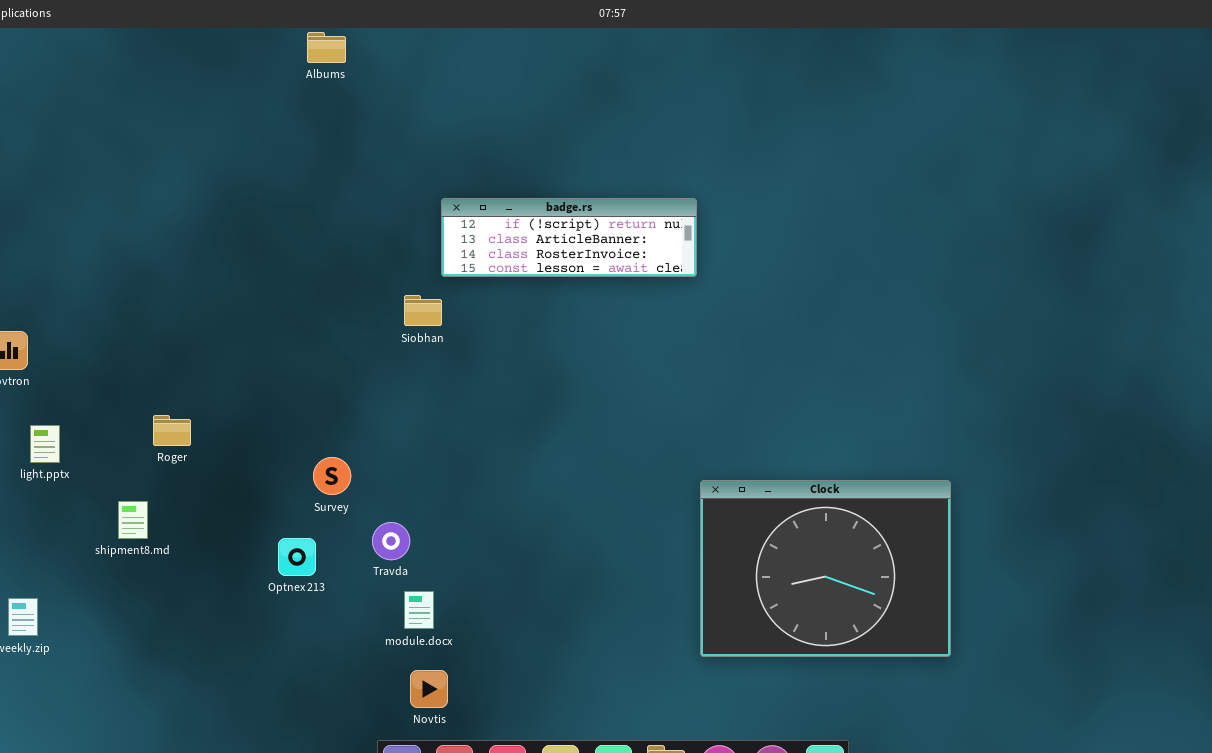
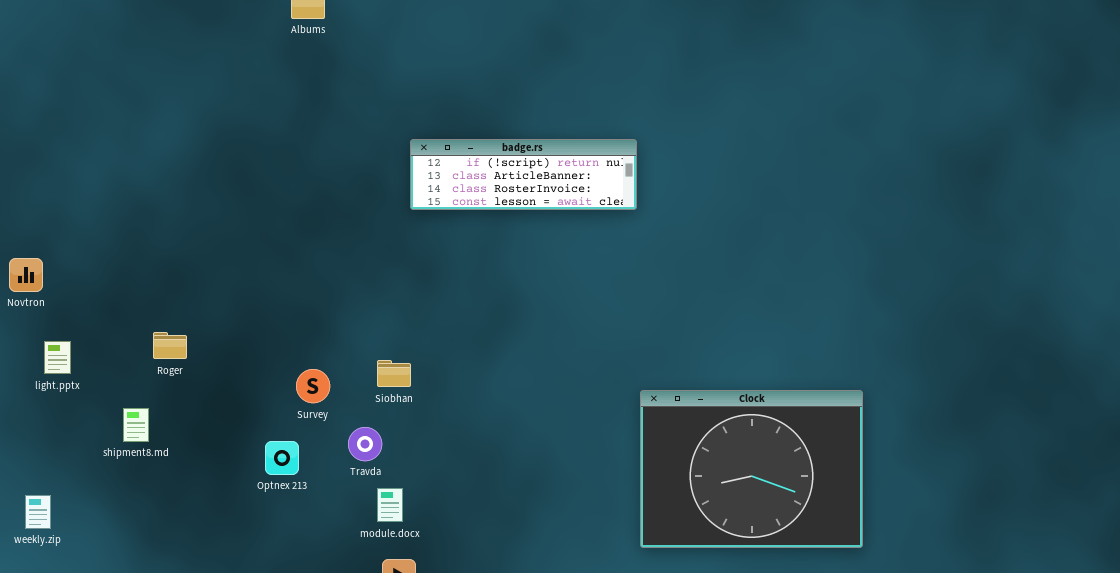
Siobhan: [404,295,442,326] -> [377,360,411,387], moved

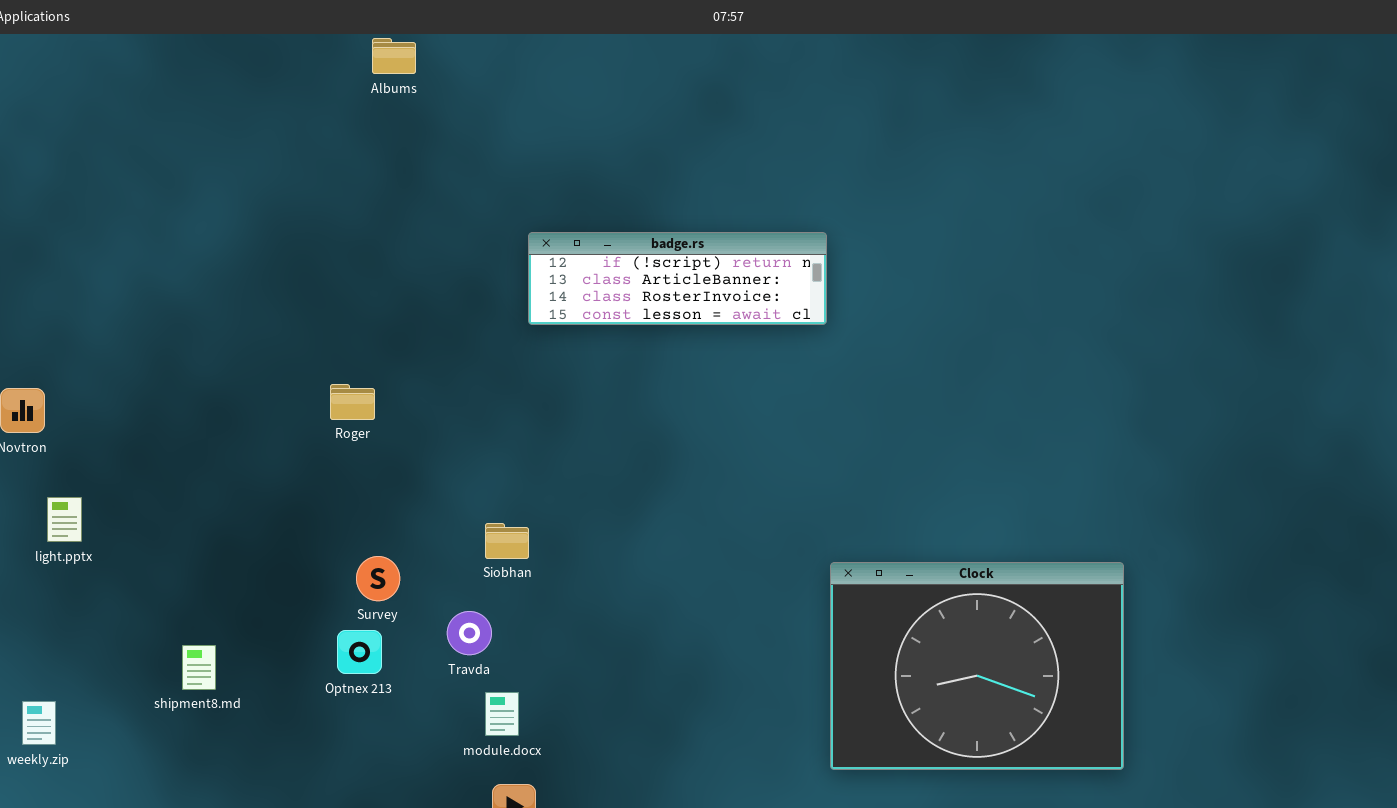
Roger: [153,332,187,359] -> [330,384,375,420], moved
Survey: [296,369,330,403] -> [356,556,400,601], moved
shipment8.md: [123,408,149,442] -> [182,645,216,690], moved

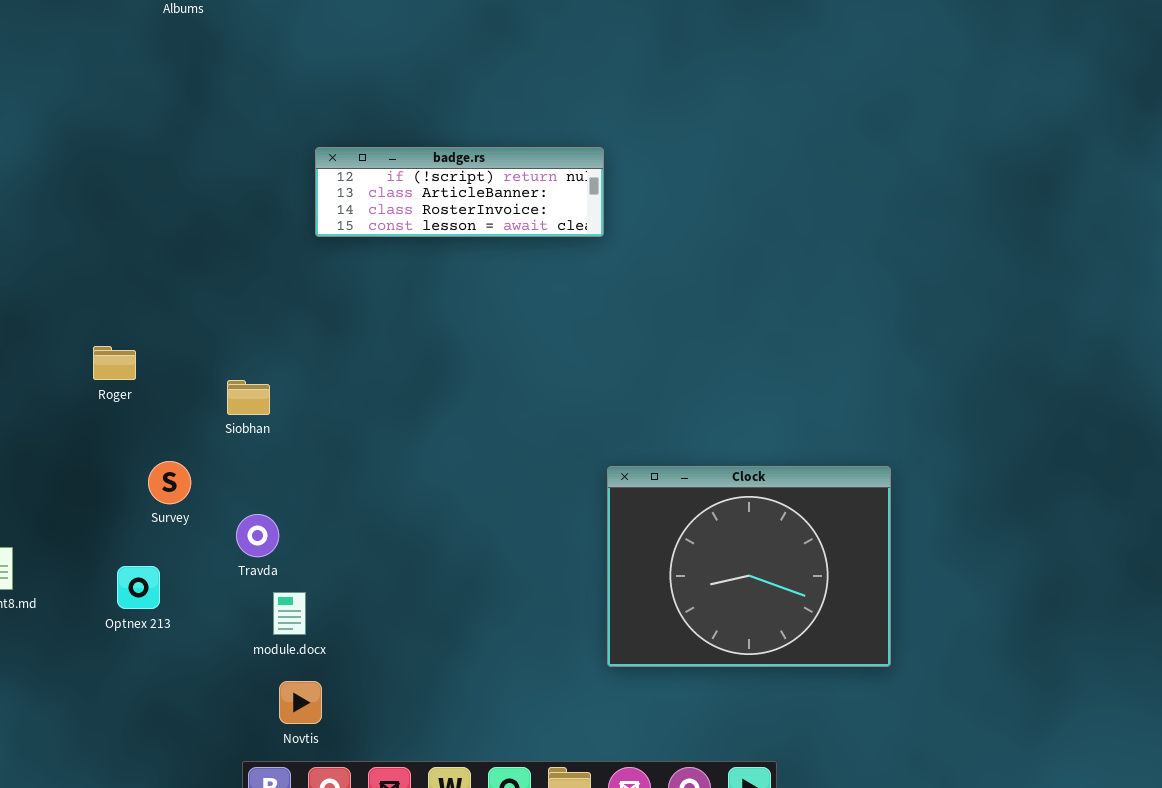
Roger: [330,384,375,420] -> [93,346,136,380], moved
Siobhan: [485,523,529,559] -> [227,380,270,415], moved
Optnex 213: [337,630,382,674] -> [117,566,160,609], moved

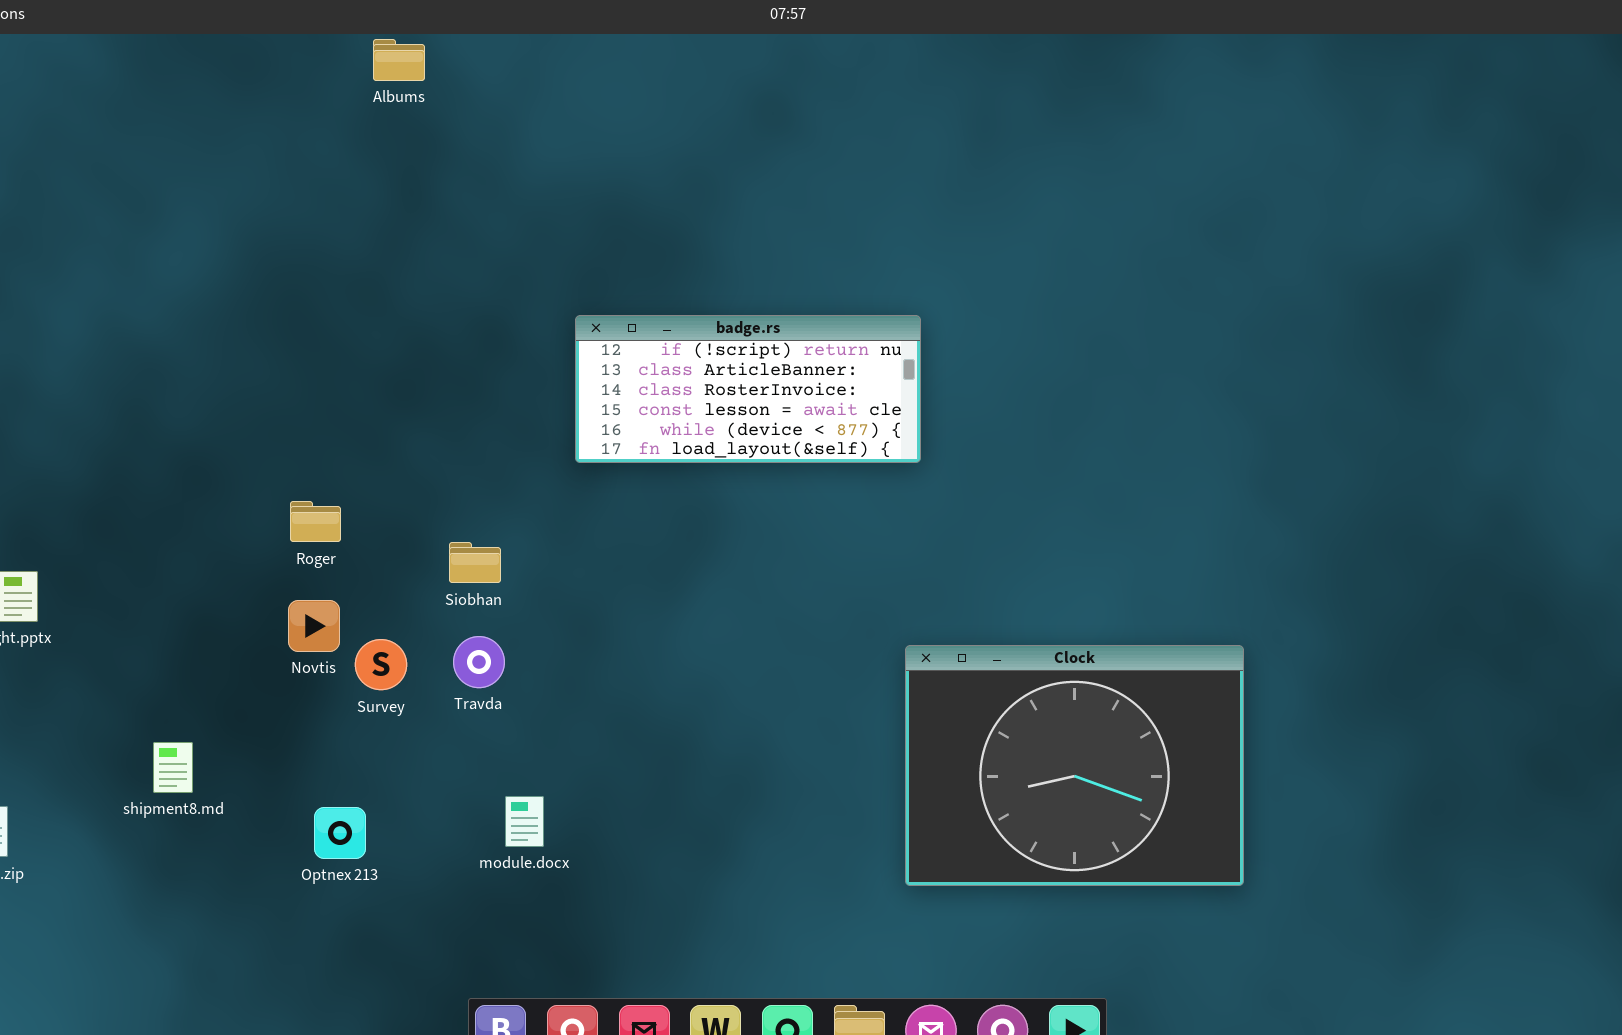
badge.rs: [315,147,604,237] -> [575,315,921,463], moved, resized
Travda: [236,514,279,557] -> [453,636,505,688], moved
Optnex 213: [117,566,160,609] -> [314,807,366,859], moved
Novtis: [279,681,322,724] -> [288,600,340,652], moved

